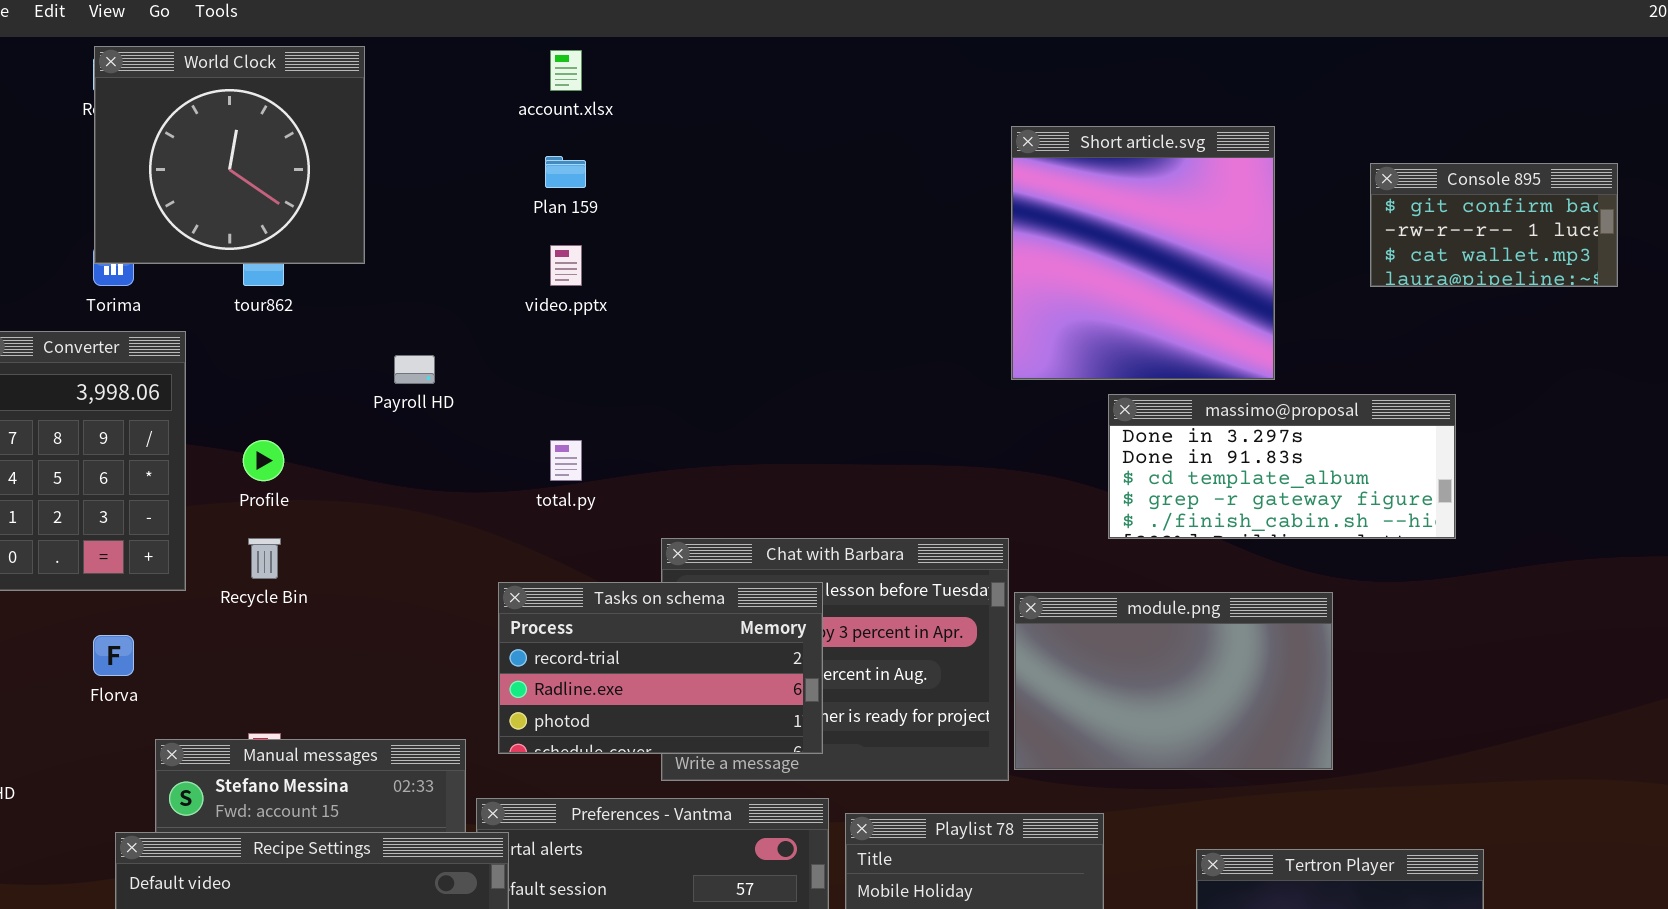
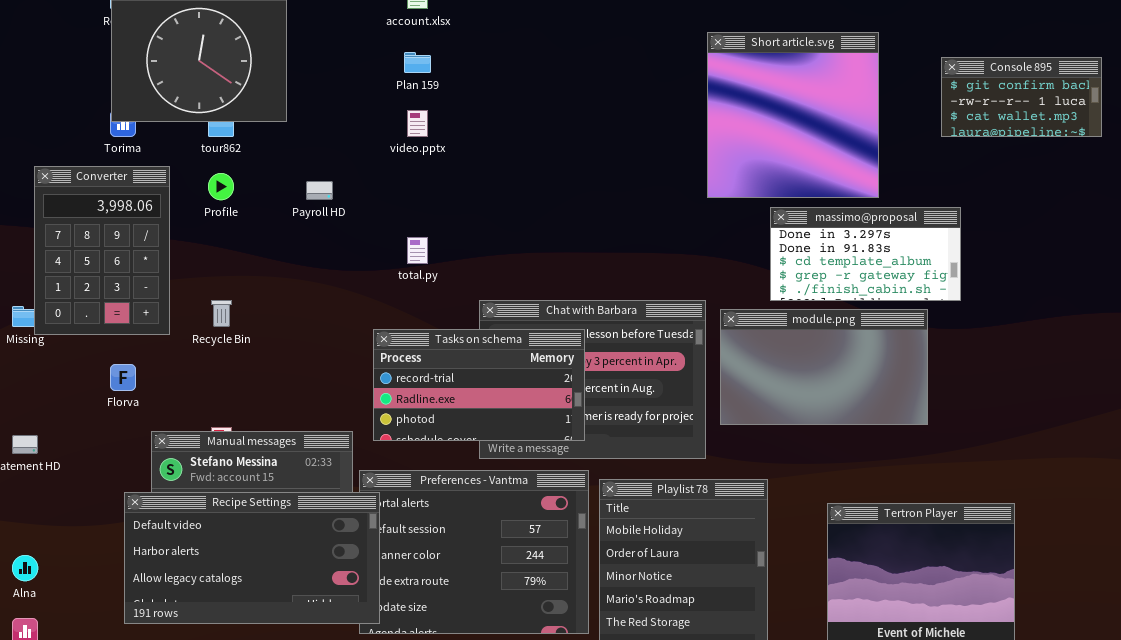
massimo@proposal: [1108,394,1456,539] -> [770,207,961,301], resized
Profile: [243,440,284,481] -> [208,173,234,200], moved
module.png: [1014,592,1333,770] -> [720,309,928,425], moved

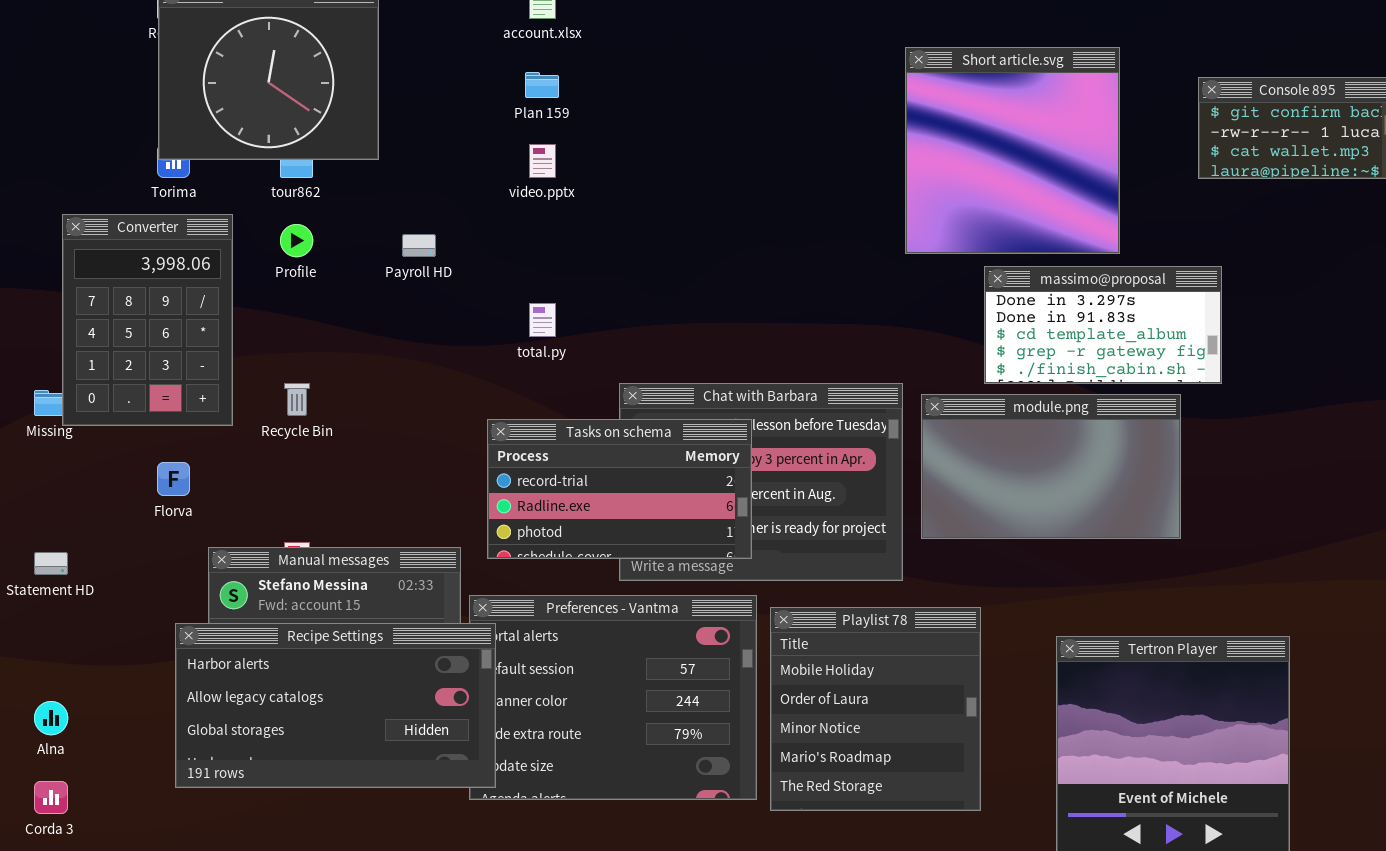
Recipe Settings: [124,492,380,624] -> [175,623,496,788], scrolled down 1 row

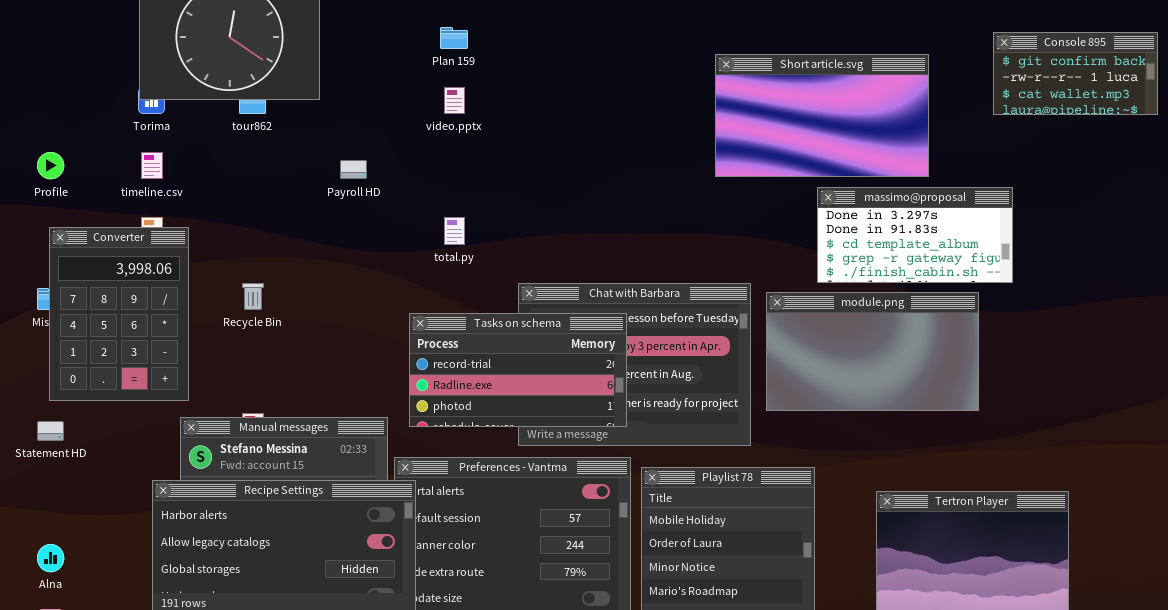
Short article.svg: [905,47,1120,254] -> [715,54,929,177], resized
Converter: [62,214,233,426] -> [49,227,189,401], moved
Profile: [280,224,313,257] -> [37,152,64,179], moved

